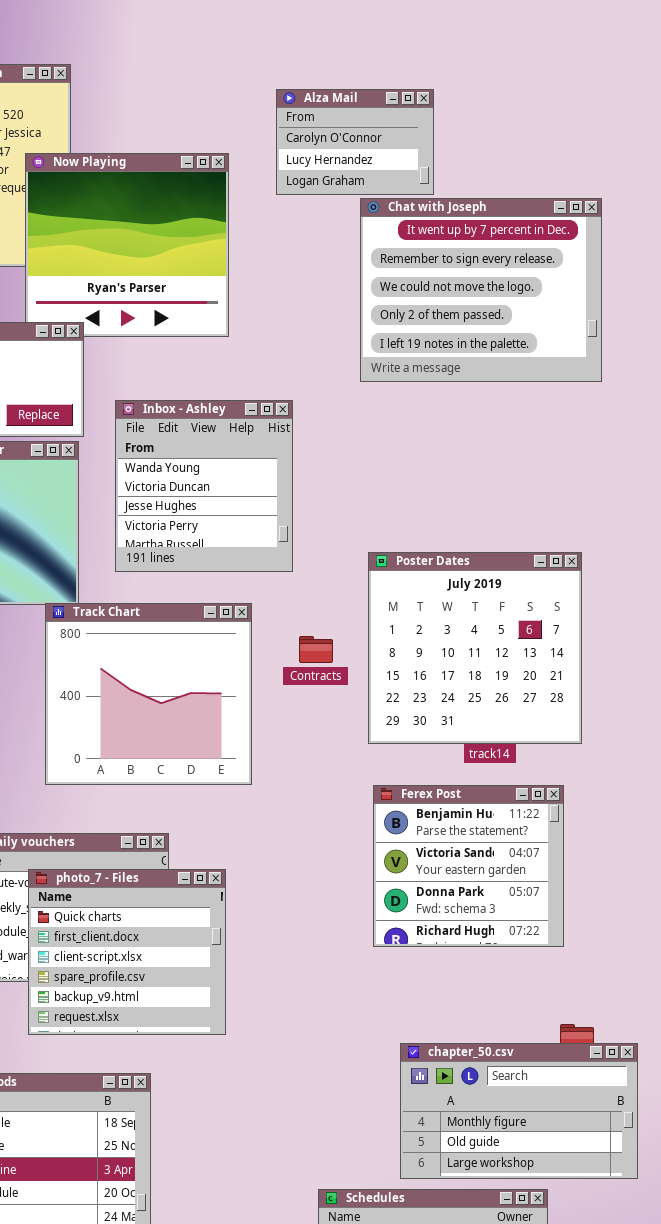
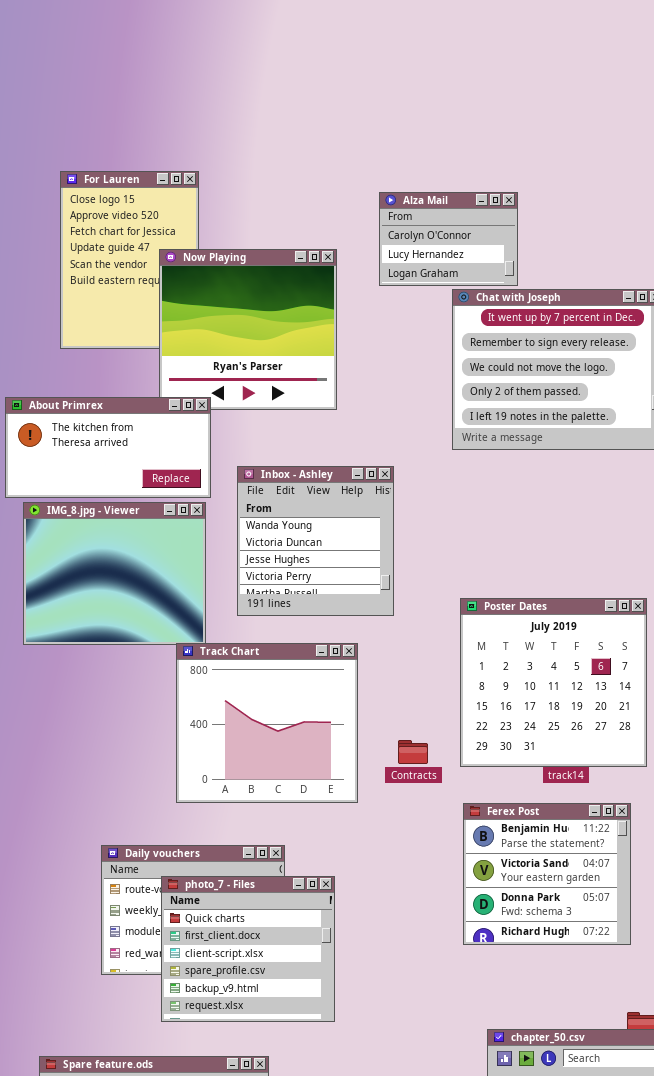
Contracts: [299,636,333,663] -> [398,740,428,764], moved

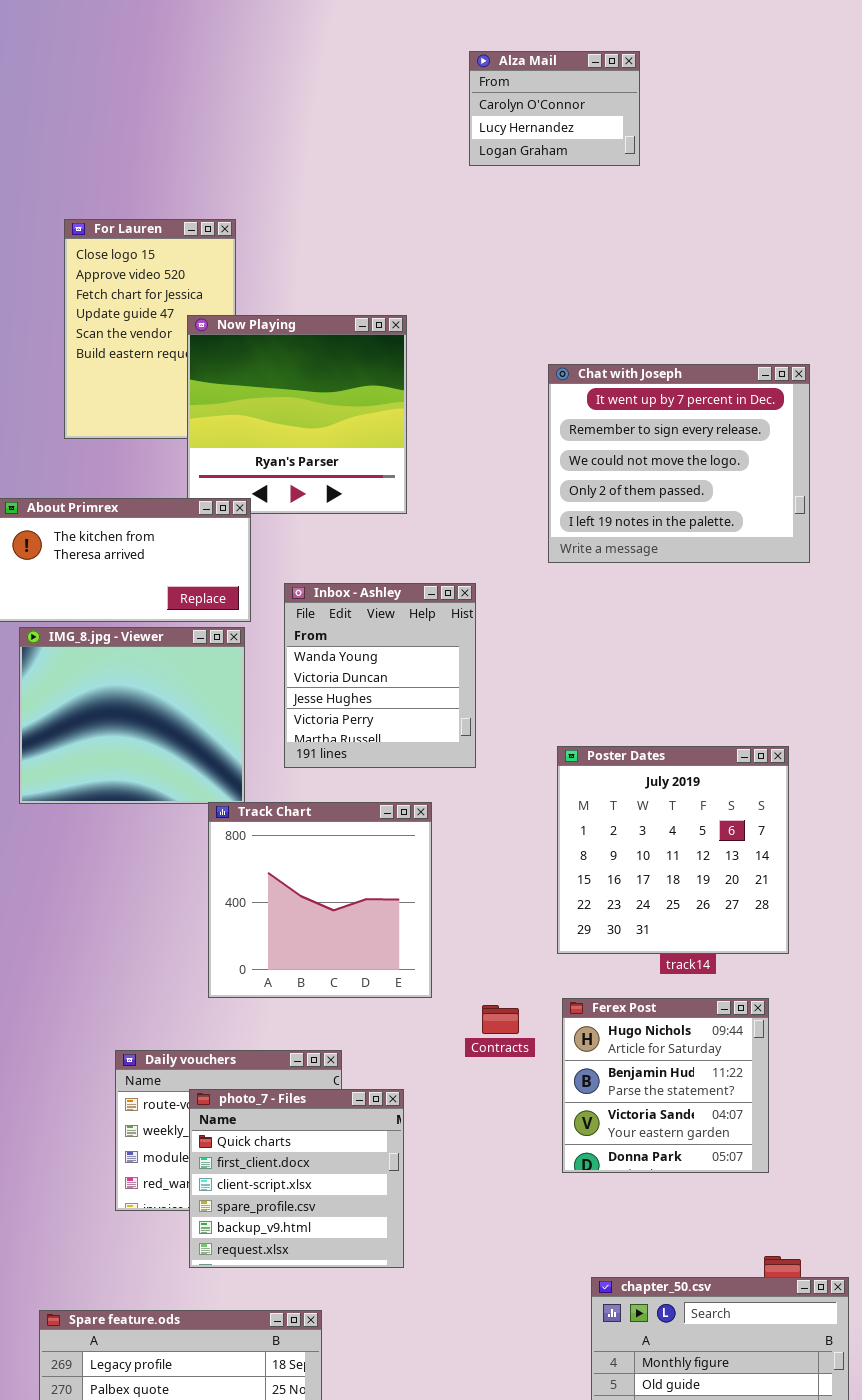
Alza Mail: [379,192,518,286] -> [469,51,640,166], moved
Contracts: [398,740,428,764] -> [482,1005,519,1034], moved
Ferex Post: [463,803,631,945] -> [562,998,769,1173], scrolled up 1 row

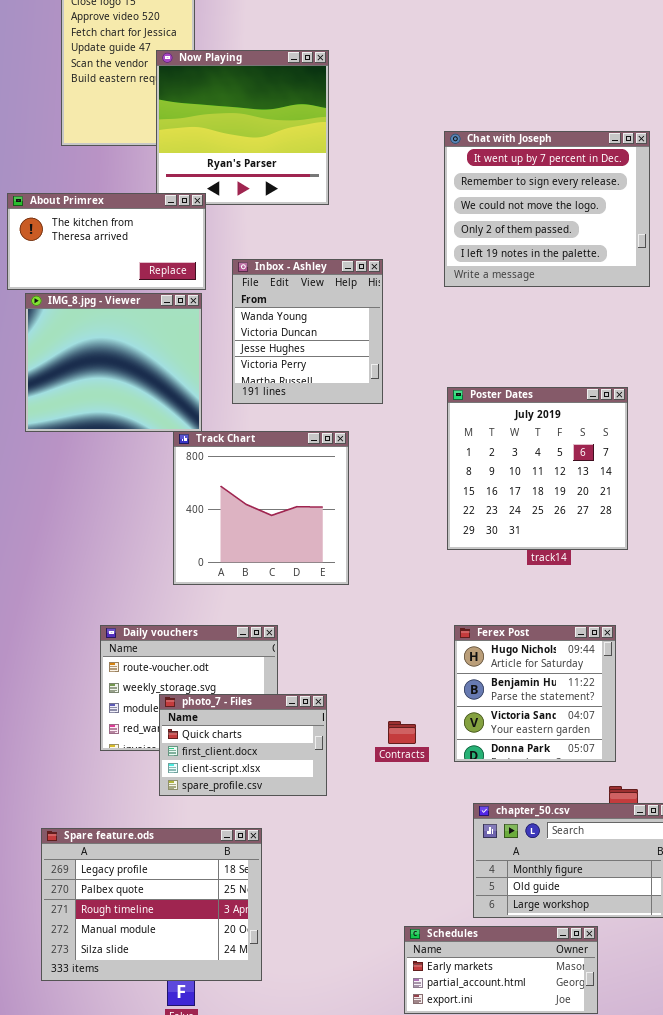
Chat with Joseph: [548,364,810,563] -> [444,131,650,287], moved
Ferex Post: [562,998,769,1173] -> [454,625,616,762], moved
Contracts: [482,1005,519,1034] -> [388,721,416,744], moved
photo_7 - Files: [189,1089,404,1268] -> [159,694,327,796], resized

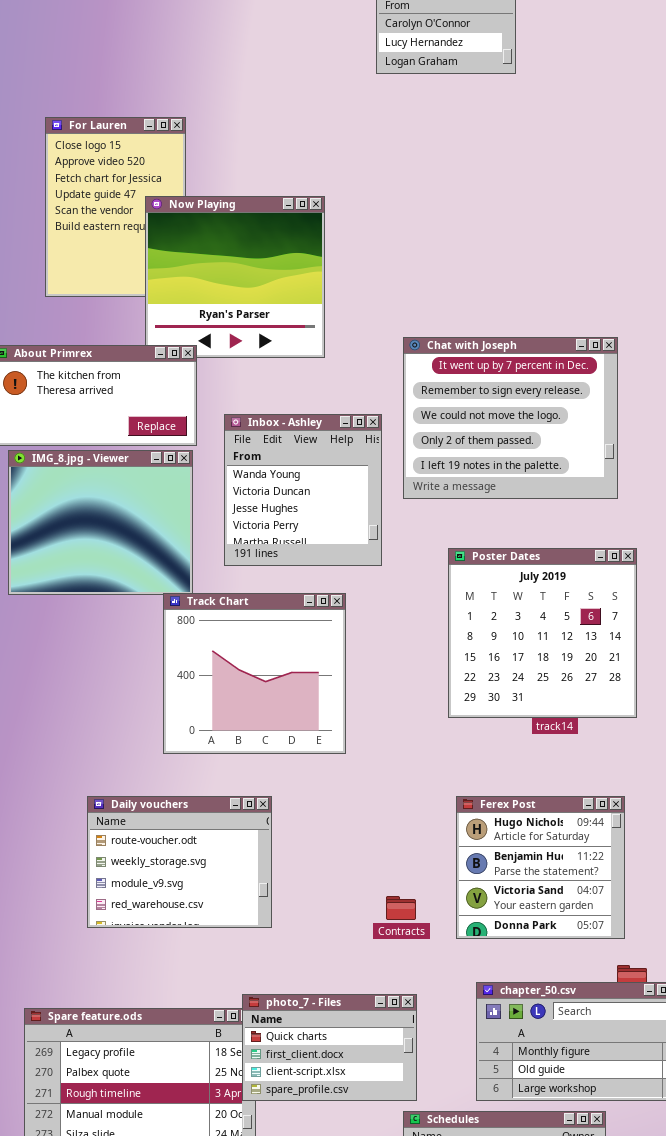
Chat with Joseph: [444,131,650,287] -> [403,337,618,499], moved
photo_7 - Files: [159,694,327,796] -> [242,994,417,1101], moved

